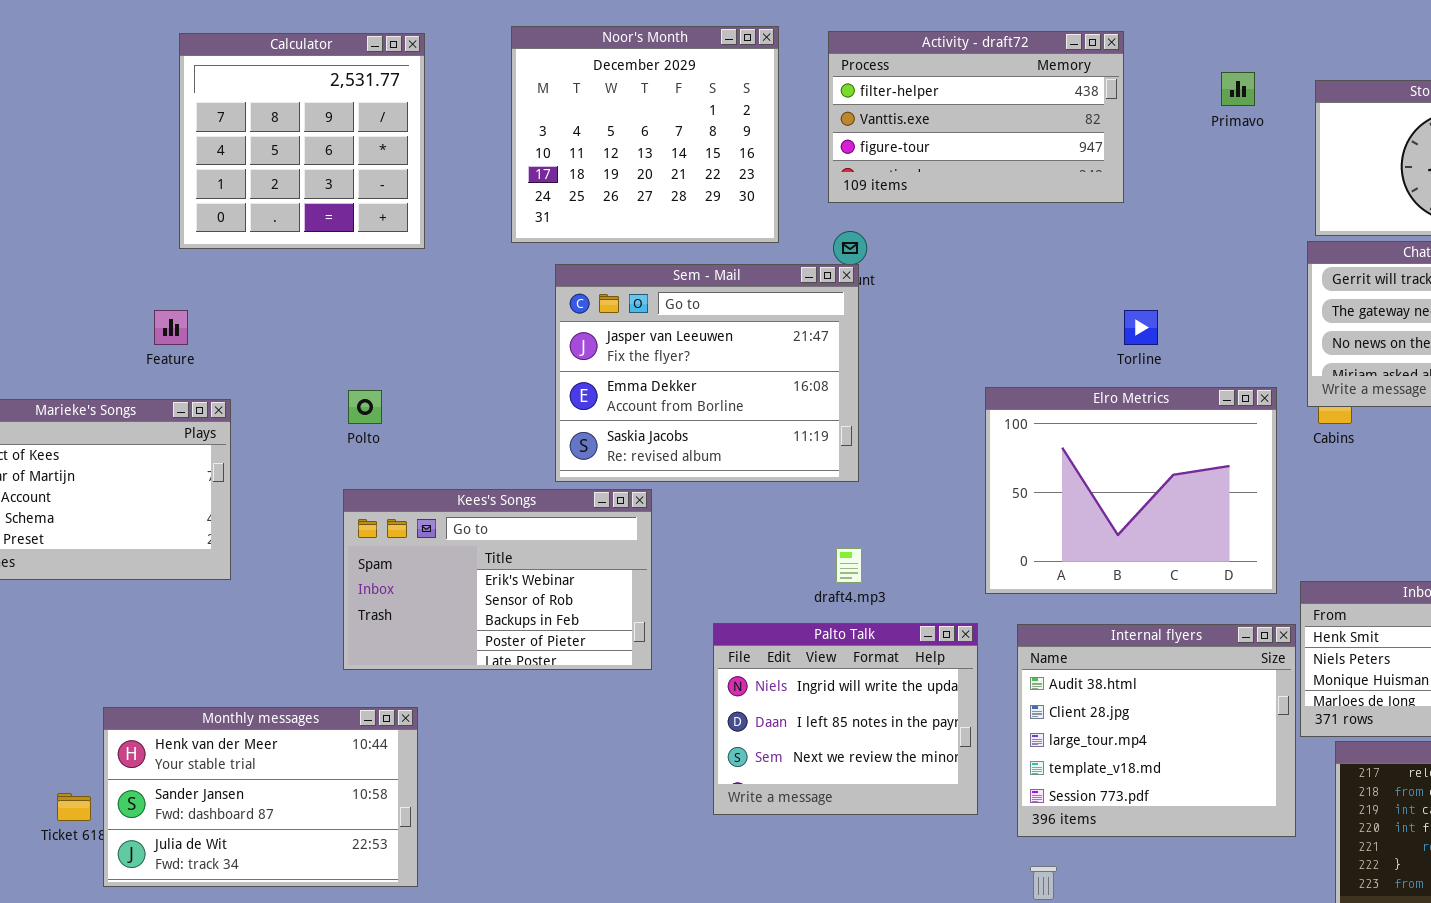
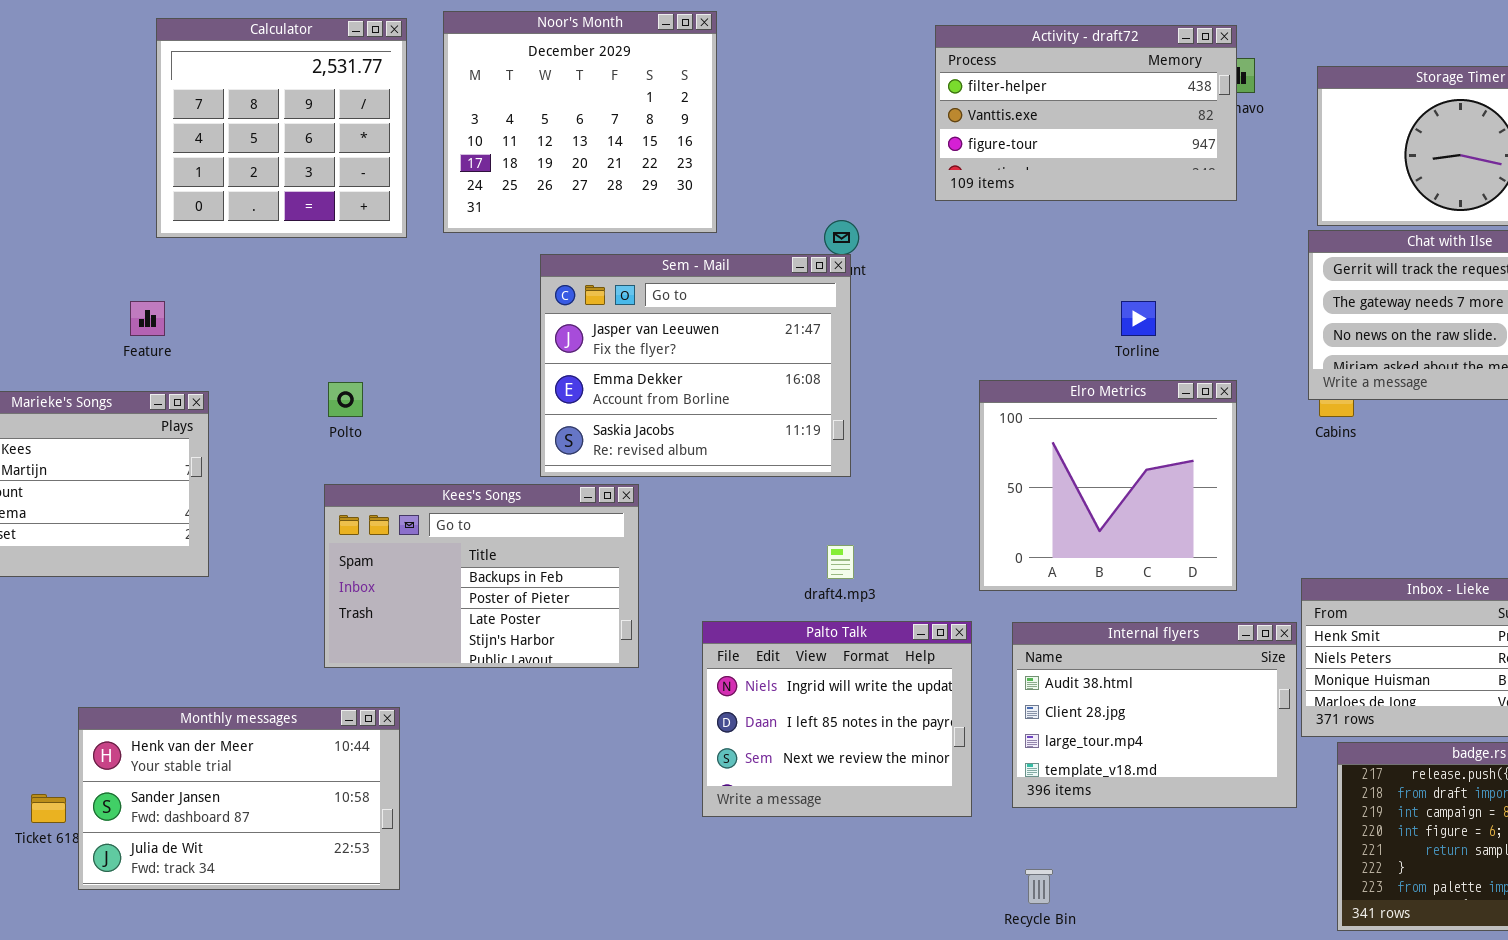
Noor's Month: [511,26,779,243] -> [443,11,717,233], moved
Activity - draft72: [828,31,1124,203] -> [935,25,1237,201], moved
Elro Metrics: [985,387,1277,594] -> [979,380,1237,591], resized
Kees's Songs: [343,489,652,670] -> [324,484,639,668], scrolled down 2 rows
Internal flyers: [1017,624,1296,837] -> [1012,622,1297,808], resized

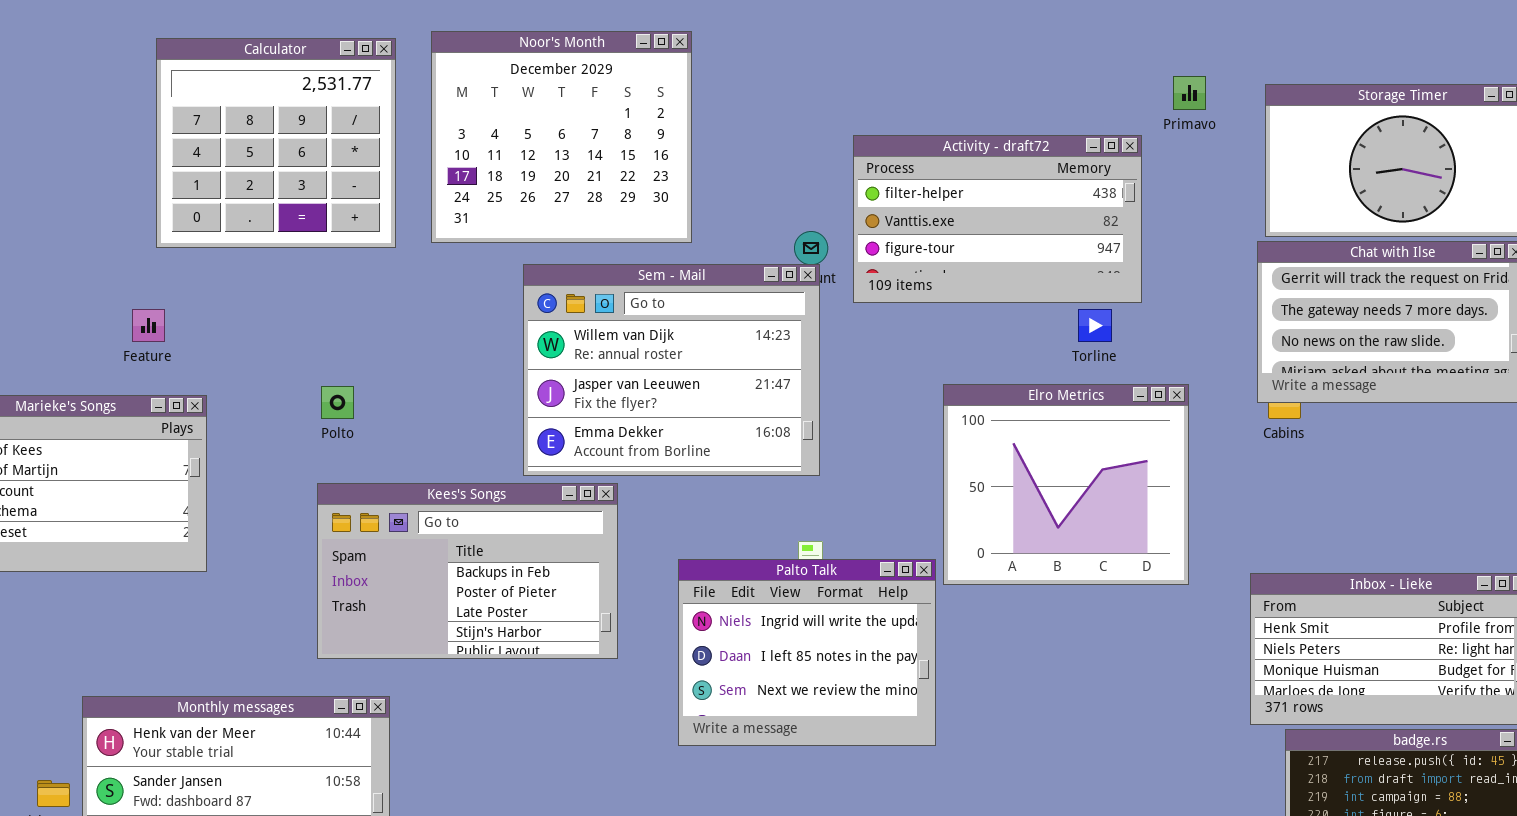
Activity - draft72: [935,25,1237,201] -> [853,135,1142,303], moved
Sem - Mail: [540,254,851,477] -> [523,264,820,476], scrolled up 1 row
Palto Talk: [702,621,972,817] -> [678,559,936,746], moved
Internal flyers: [1012,622,1297,808] -> none, closed

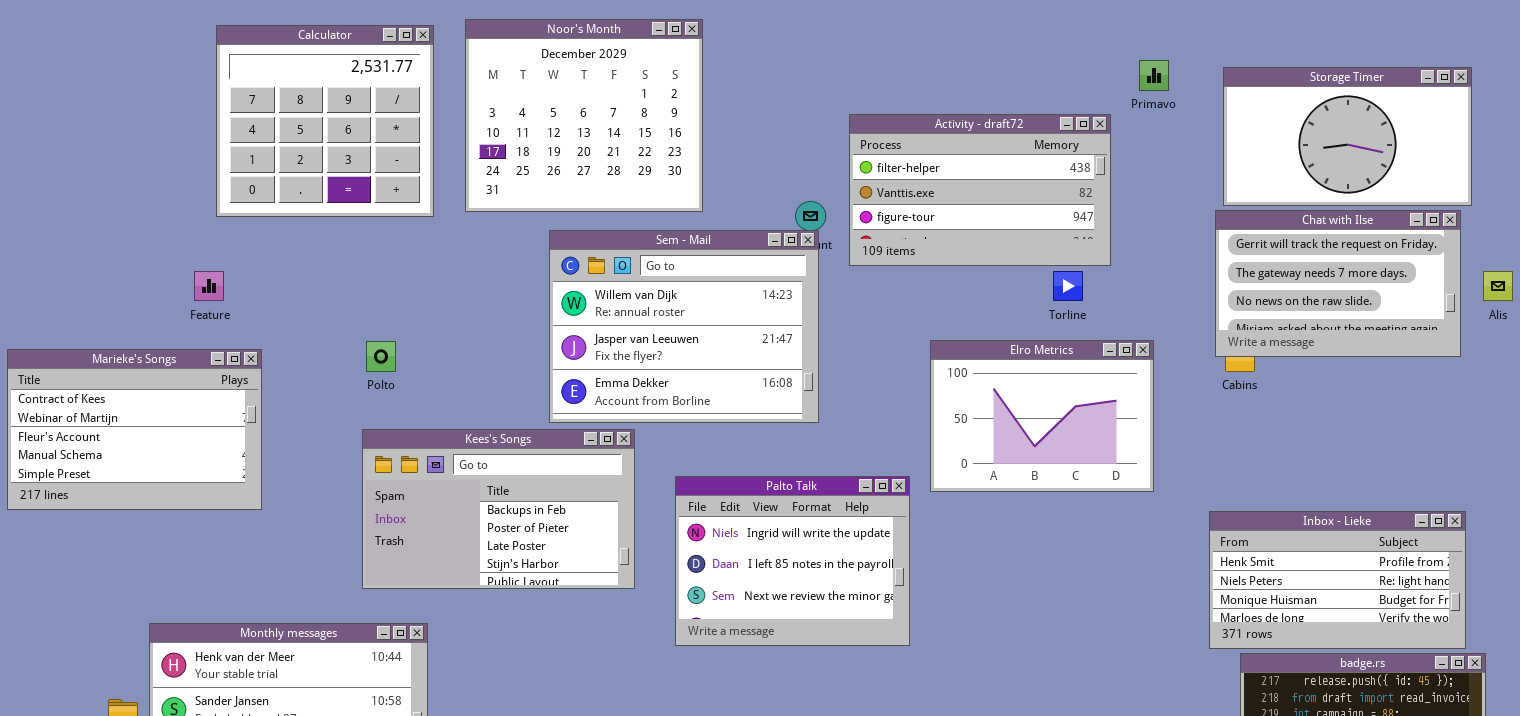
Elro Metrics: [943,384,1189,585] -> [930,340,1154,492], resized
Palto Talk: [678,559,936,746] -> [675,476,910,646], moved

